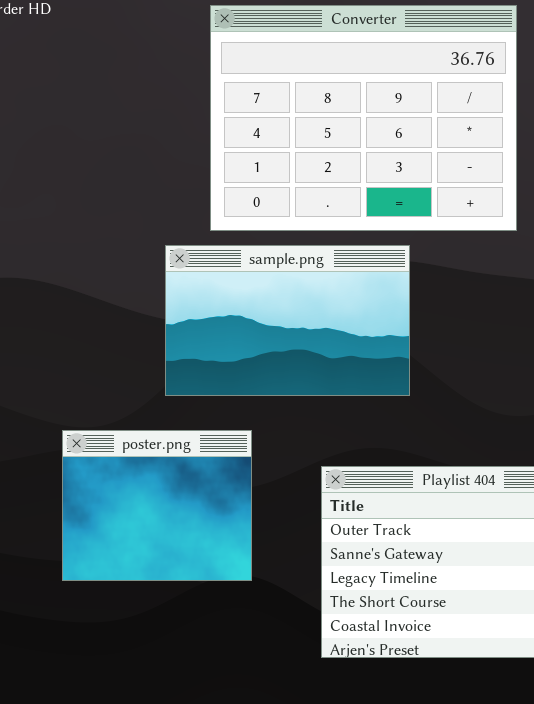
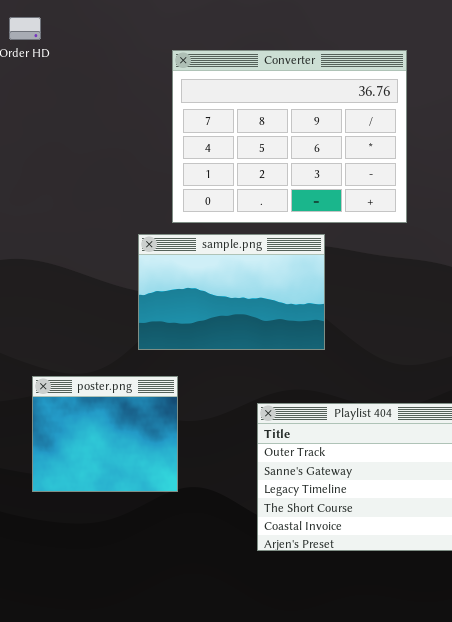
poster.png: [62,430,252,581] -> [32,376,178,492], moved

